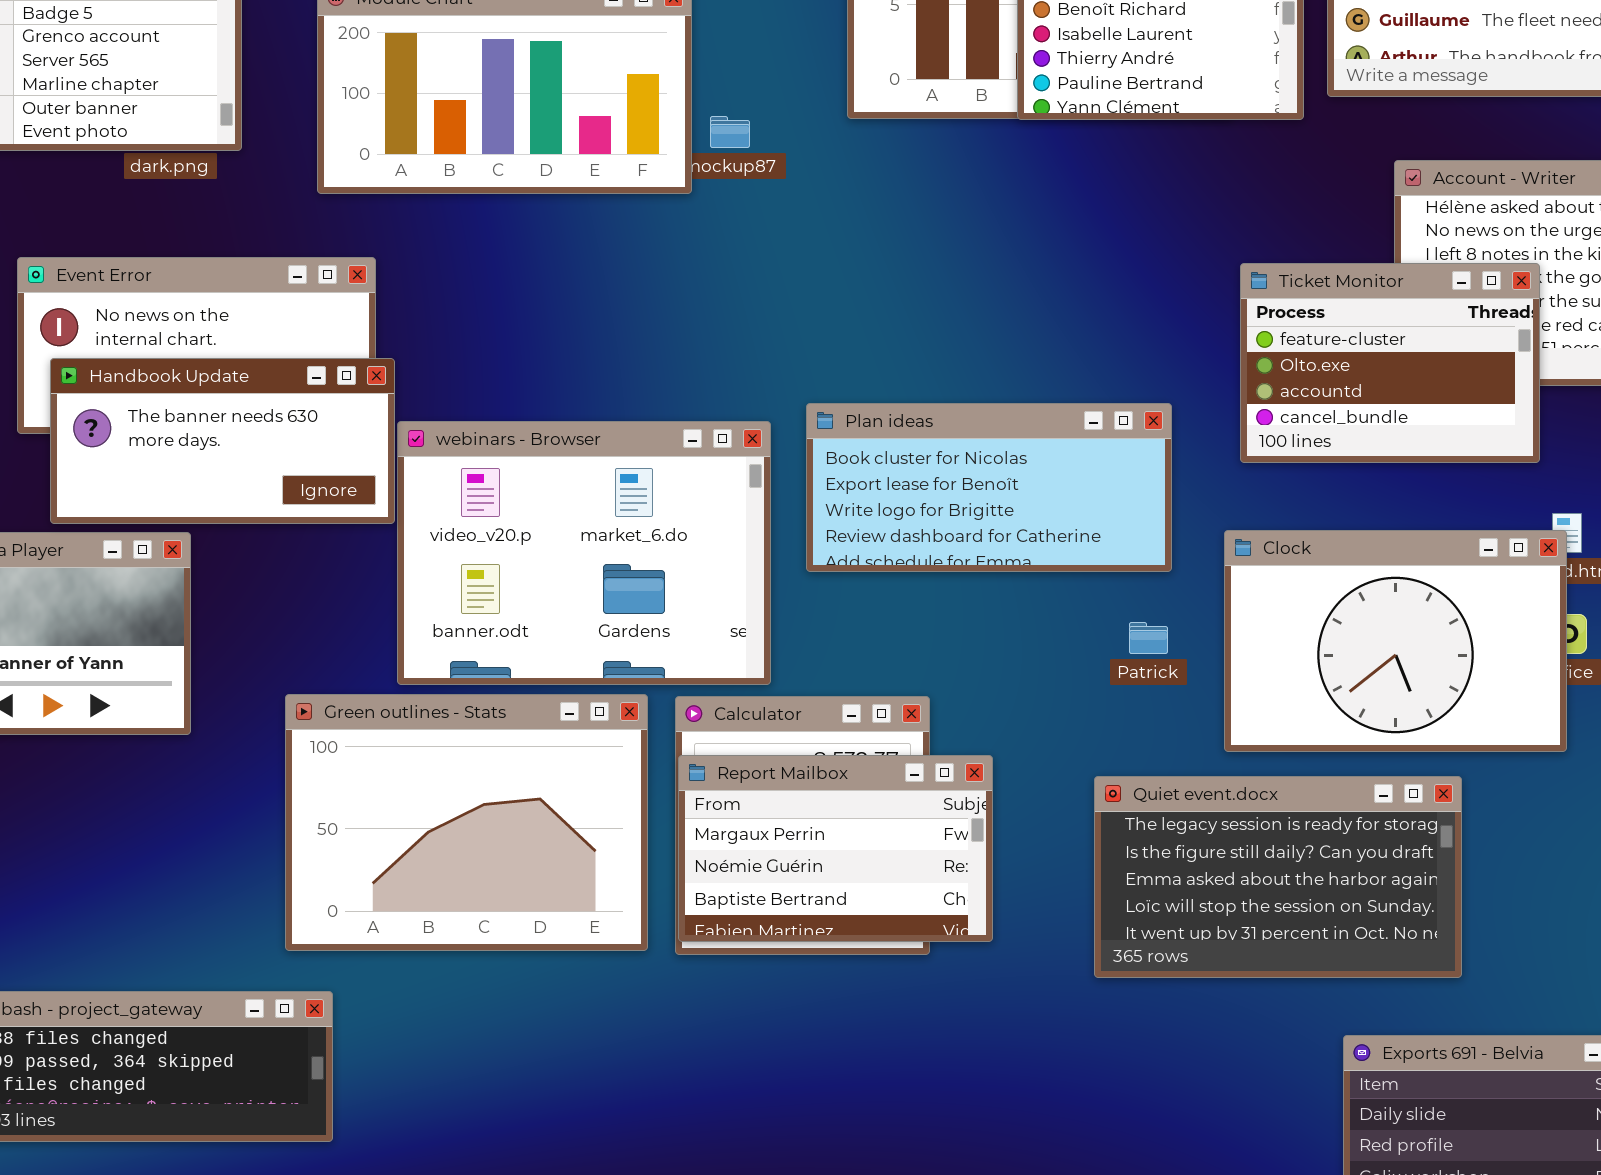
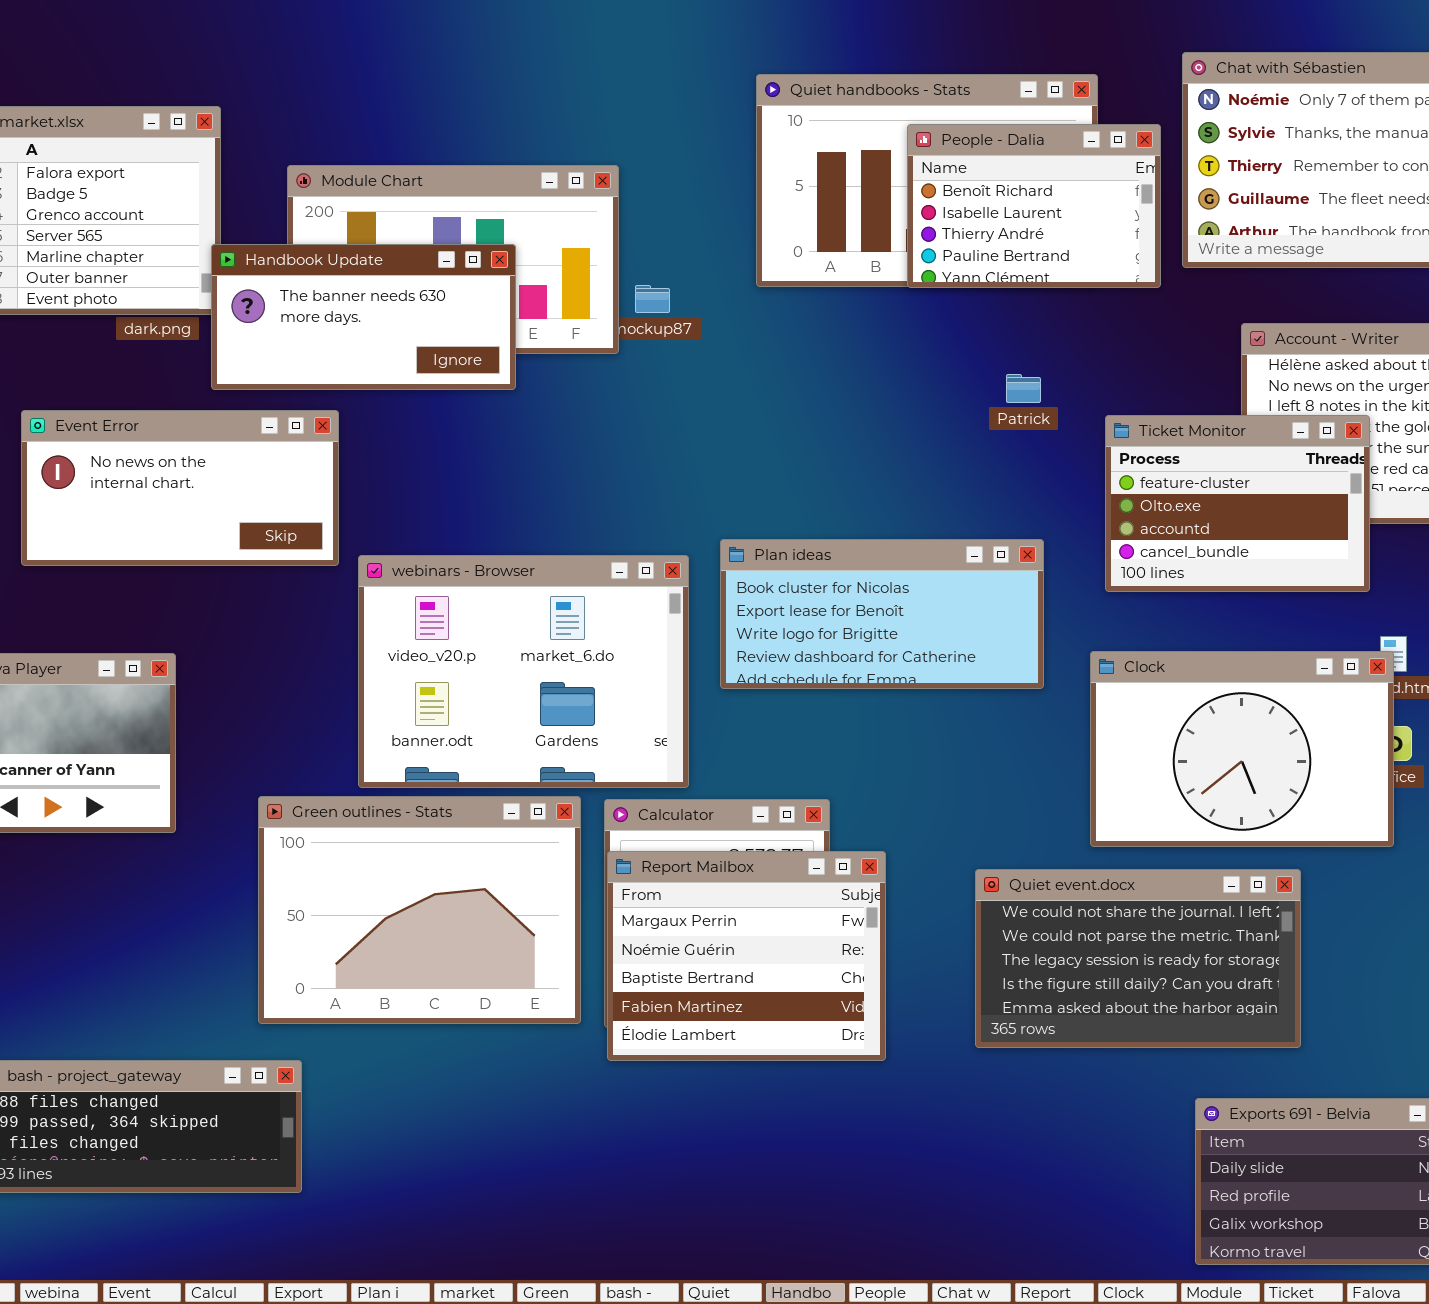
Handbook Update: [50,358,395,524] -> [211,244,516,390], moved
Patrick: [1129,622,1168,654] -> [1006,374,1041,403], moved
Report Mailbox: [678,755,993,942] -> [607,851,886,1061], resized
Quiet event.docx: [1094,776,1462,978] -> [975,869,1301,1048], scrolled up 2 rows

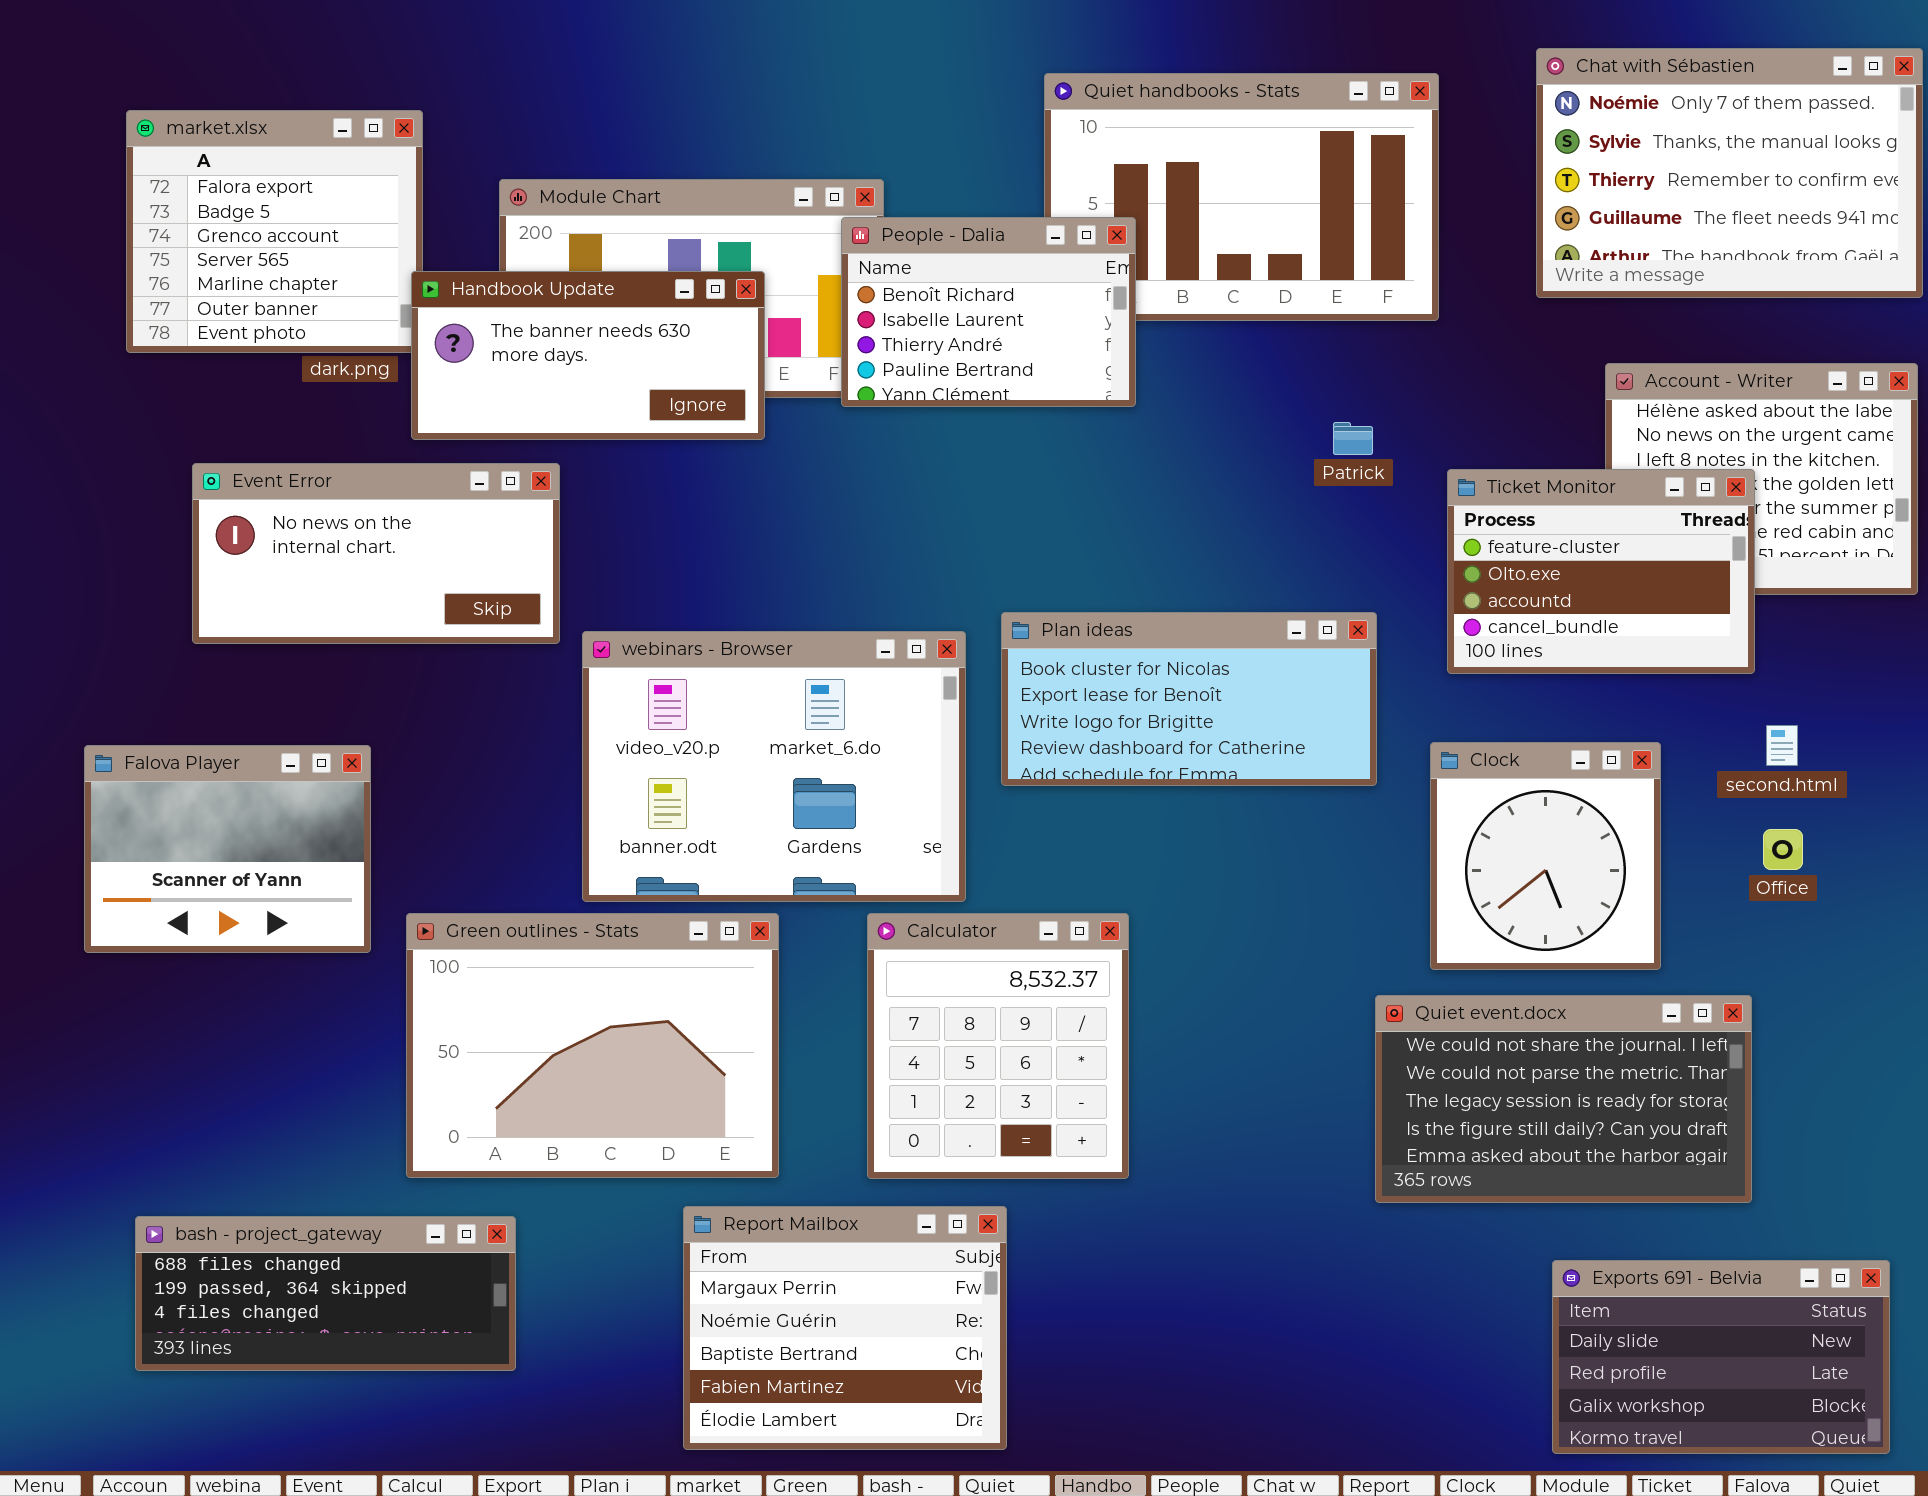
People - Dalia: [907,124,1161,288] -> [841,217,1136,407], moved
Clock: [1090,651,1394,847] -> [1430,742,1661,970], resized
Green outlines - Stats: [258,796,581,1024] -> [406,913,779,1178], moved
Report Mailbox: [607,851,886,1061] -> [683,1206,1007,1450], moved
Quiet event.docx: [975,869,1301,1048] -> [1375,995,1752,1203], moved

